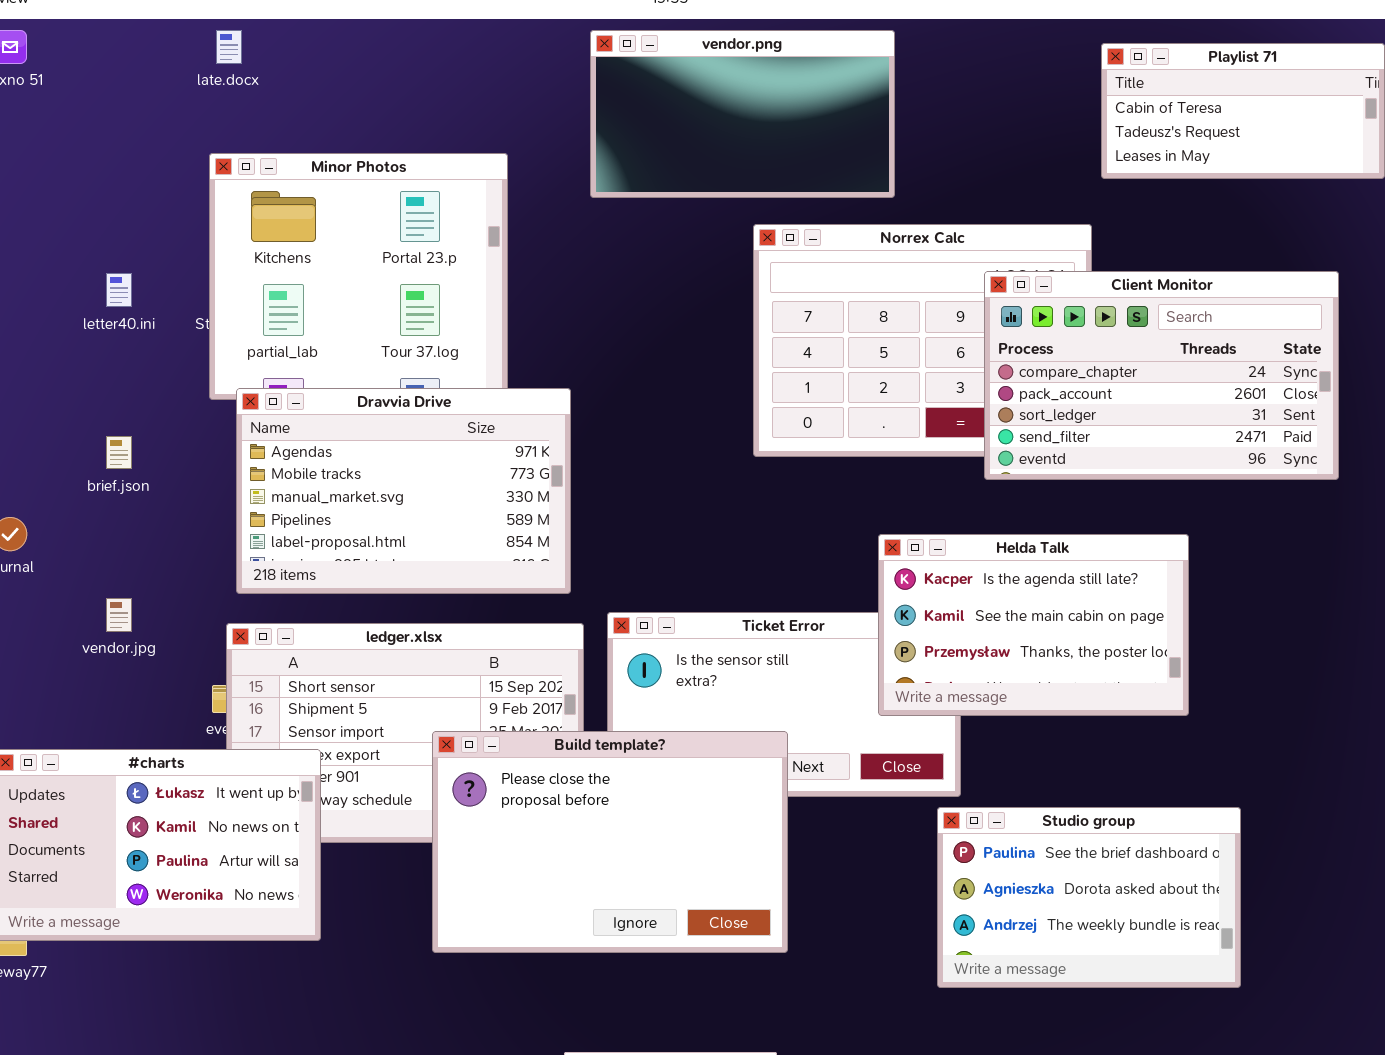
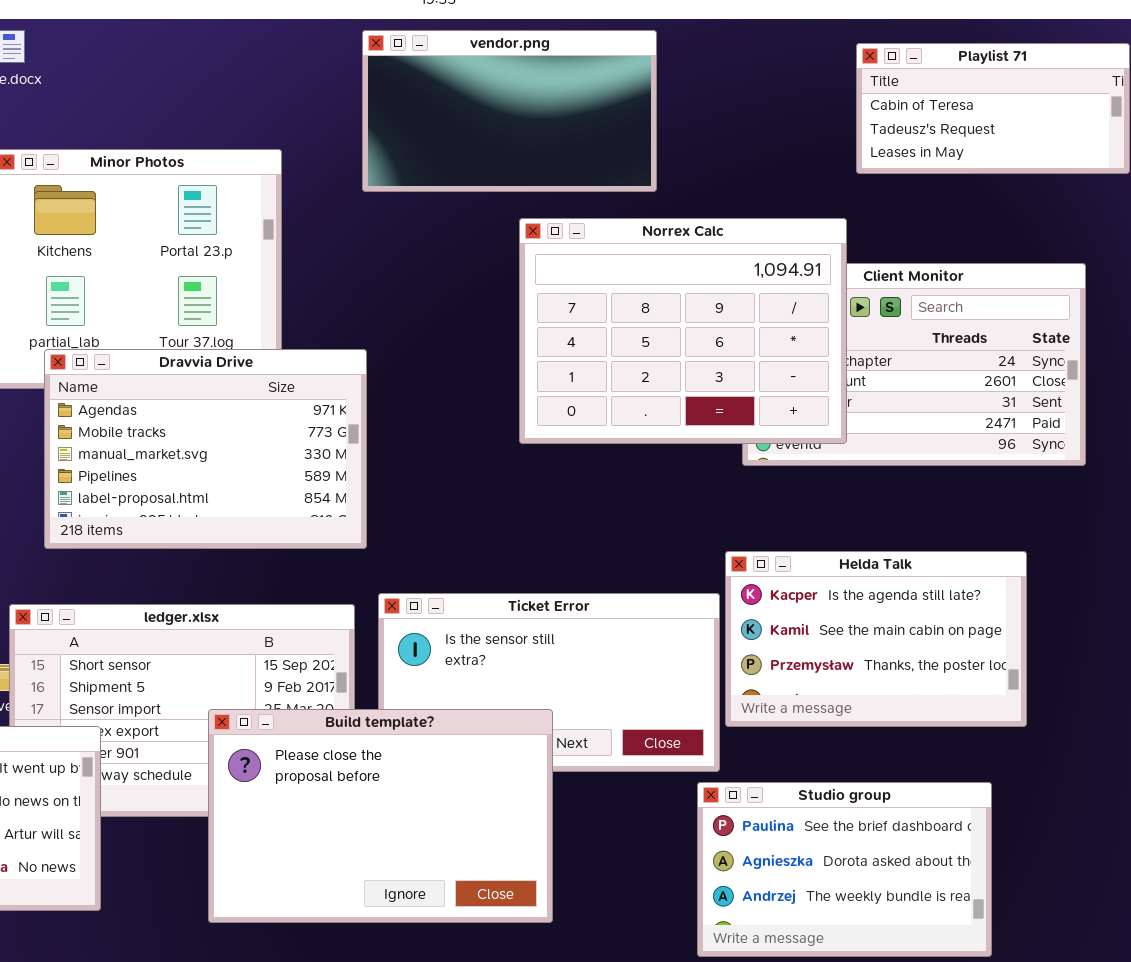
Norrex Calc: [753,224,1092,457] -> [519,218,847,444], raised
Dravvia Drive: [236,388,571,594] -> [44,349,367,549], moved
Helda Talk: [878,534,1189,716] -> [725,551,1027,727], moved

